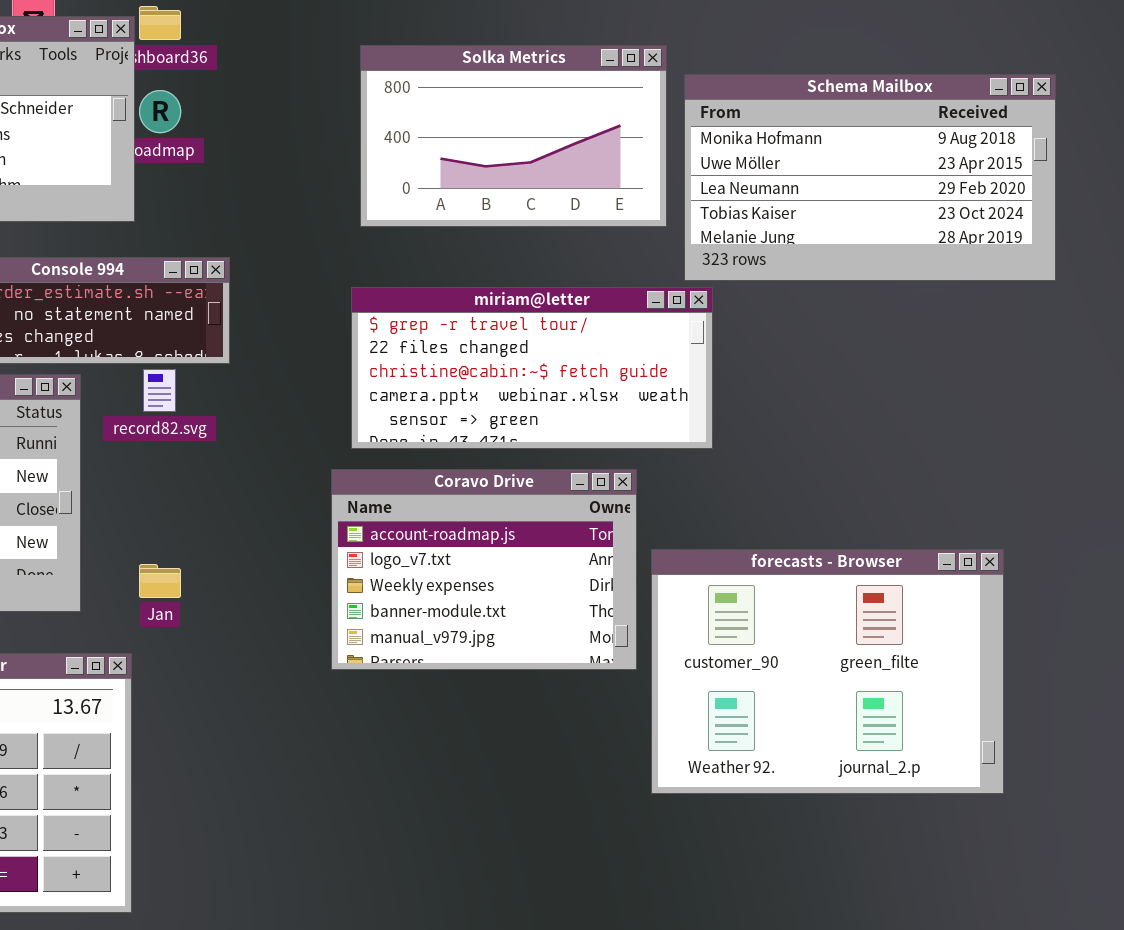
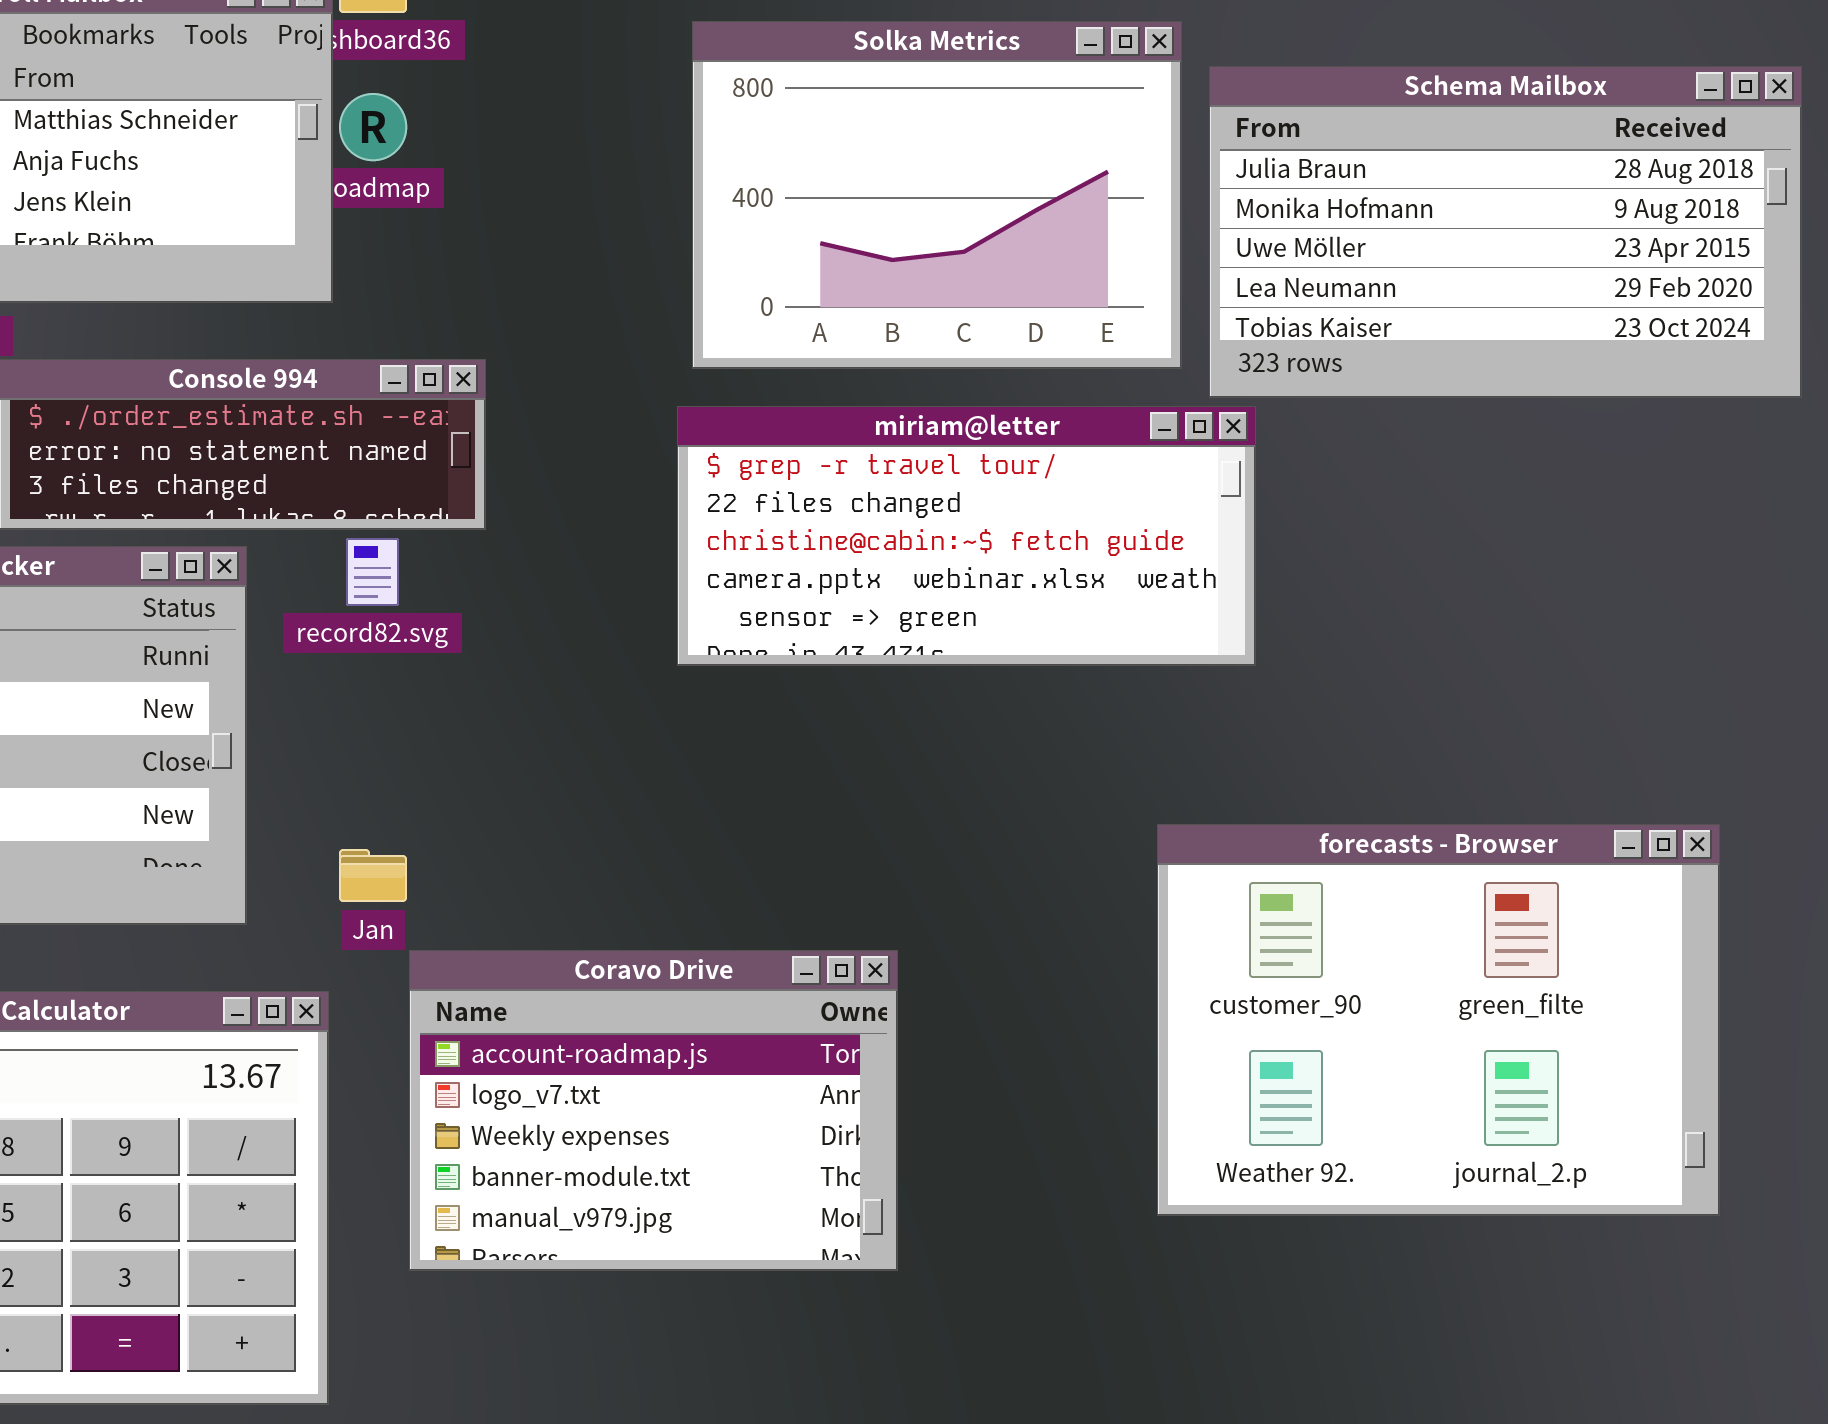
Solka Metrics: [360,45,667,227] -> [692,21,1182,369], resized
Schema Mailbox: [684,74,1056,281] -> [1209,66,1802,398], scrolled up 1 row
Coravo Drive: [331,469,637,670] -> [409,950,898,1271], moved

